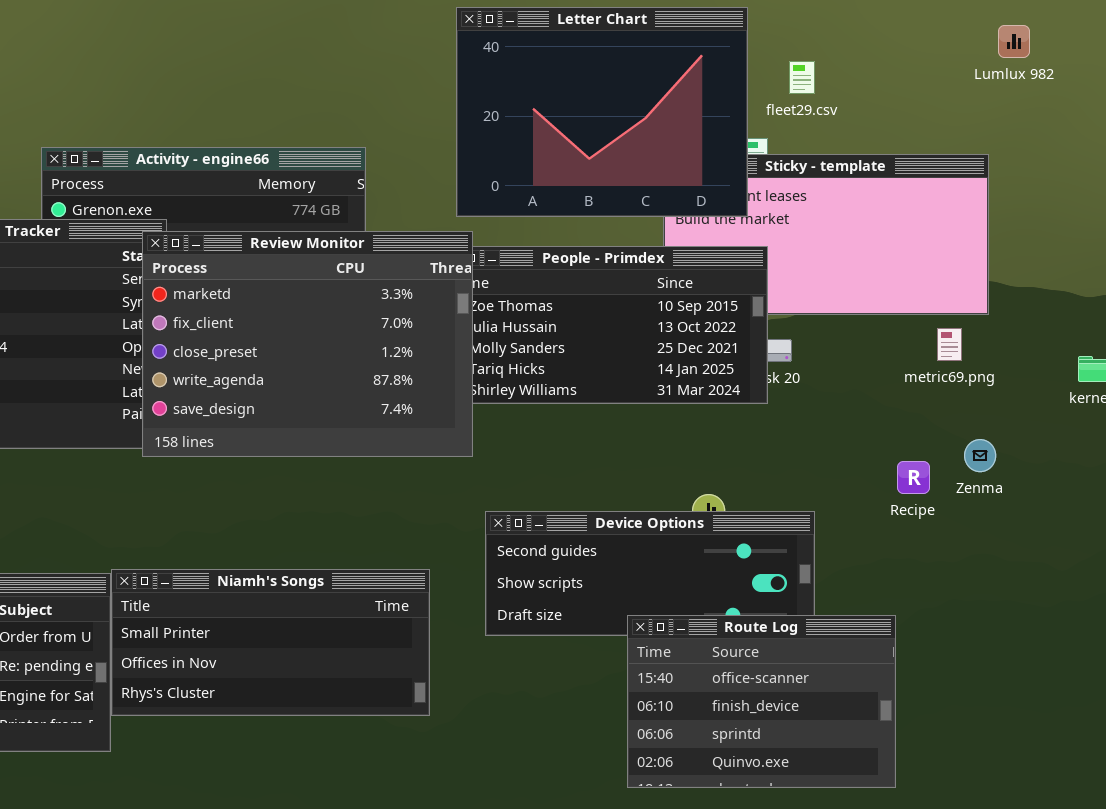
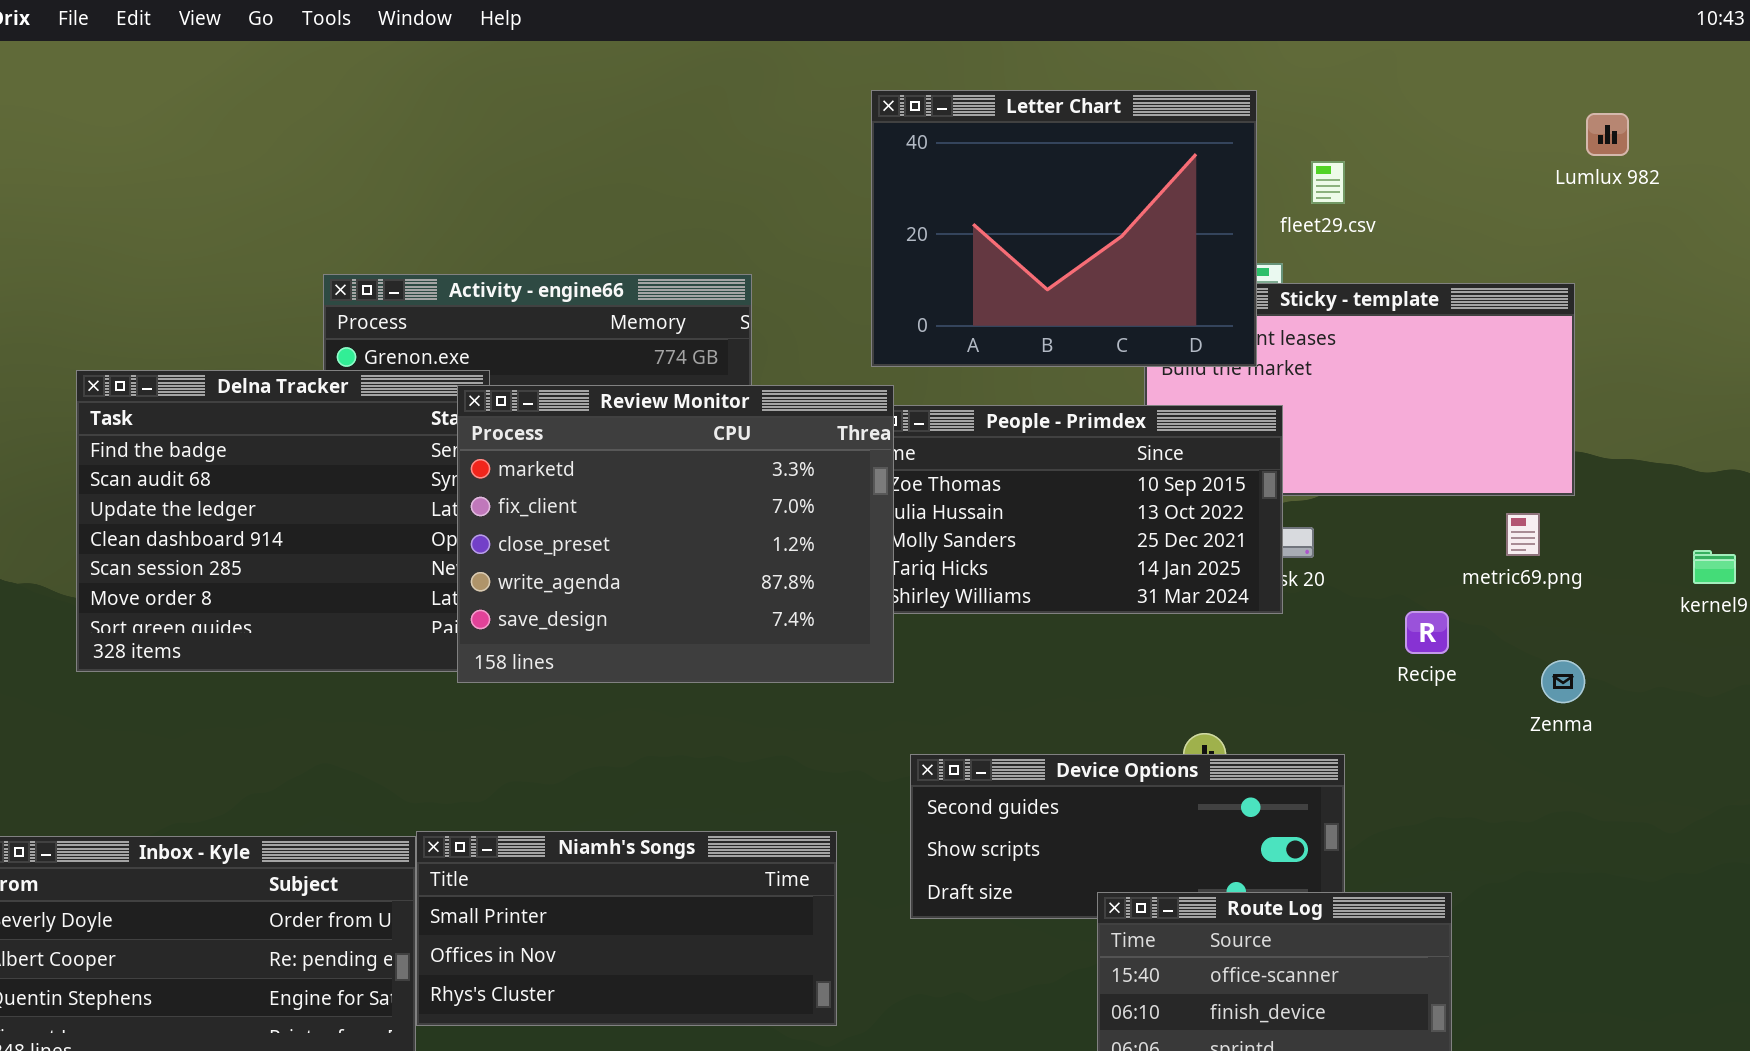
Recipe: [897,461,930,494] -> [1405,611,1449,654], moved

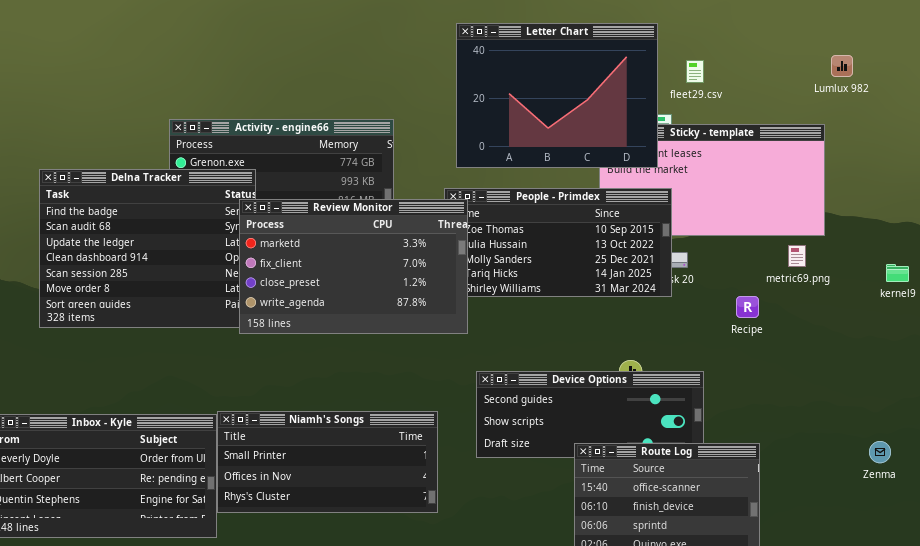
Lumlux 982: [1586,113,1629,156] -> [831,55,853,77], moved
Review Monitor: [457,385,894,683] -> [239,199,468,334], resized
Zenma: [1541,660,1585,703] -> [869,441,891,463], moved

